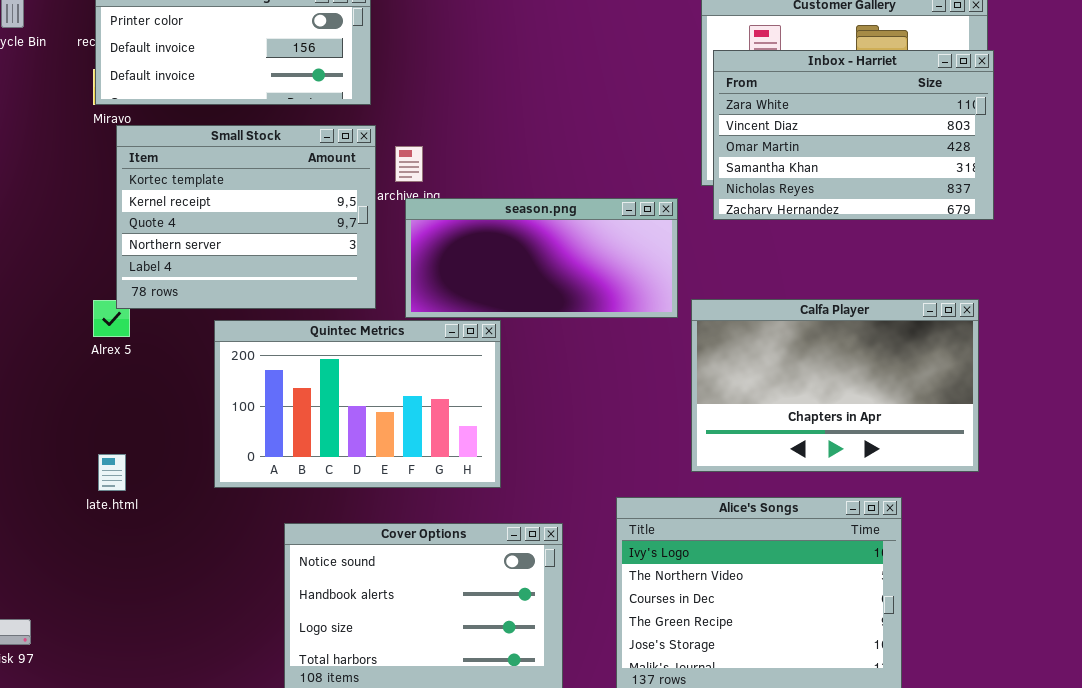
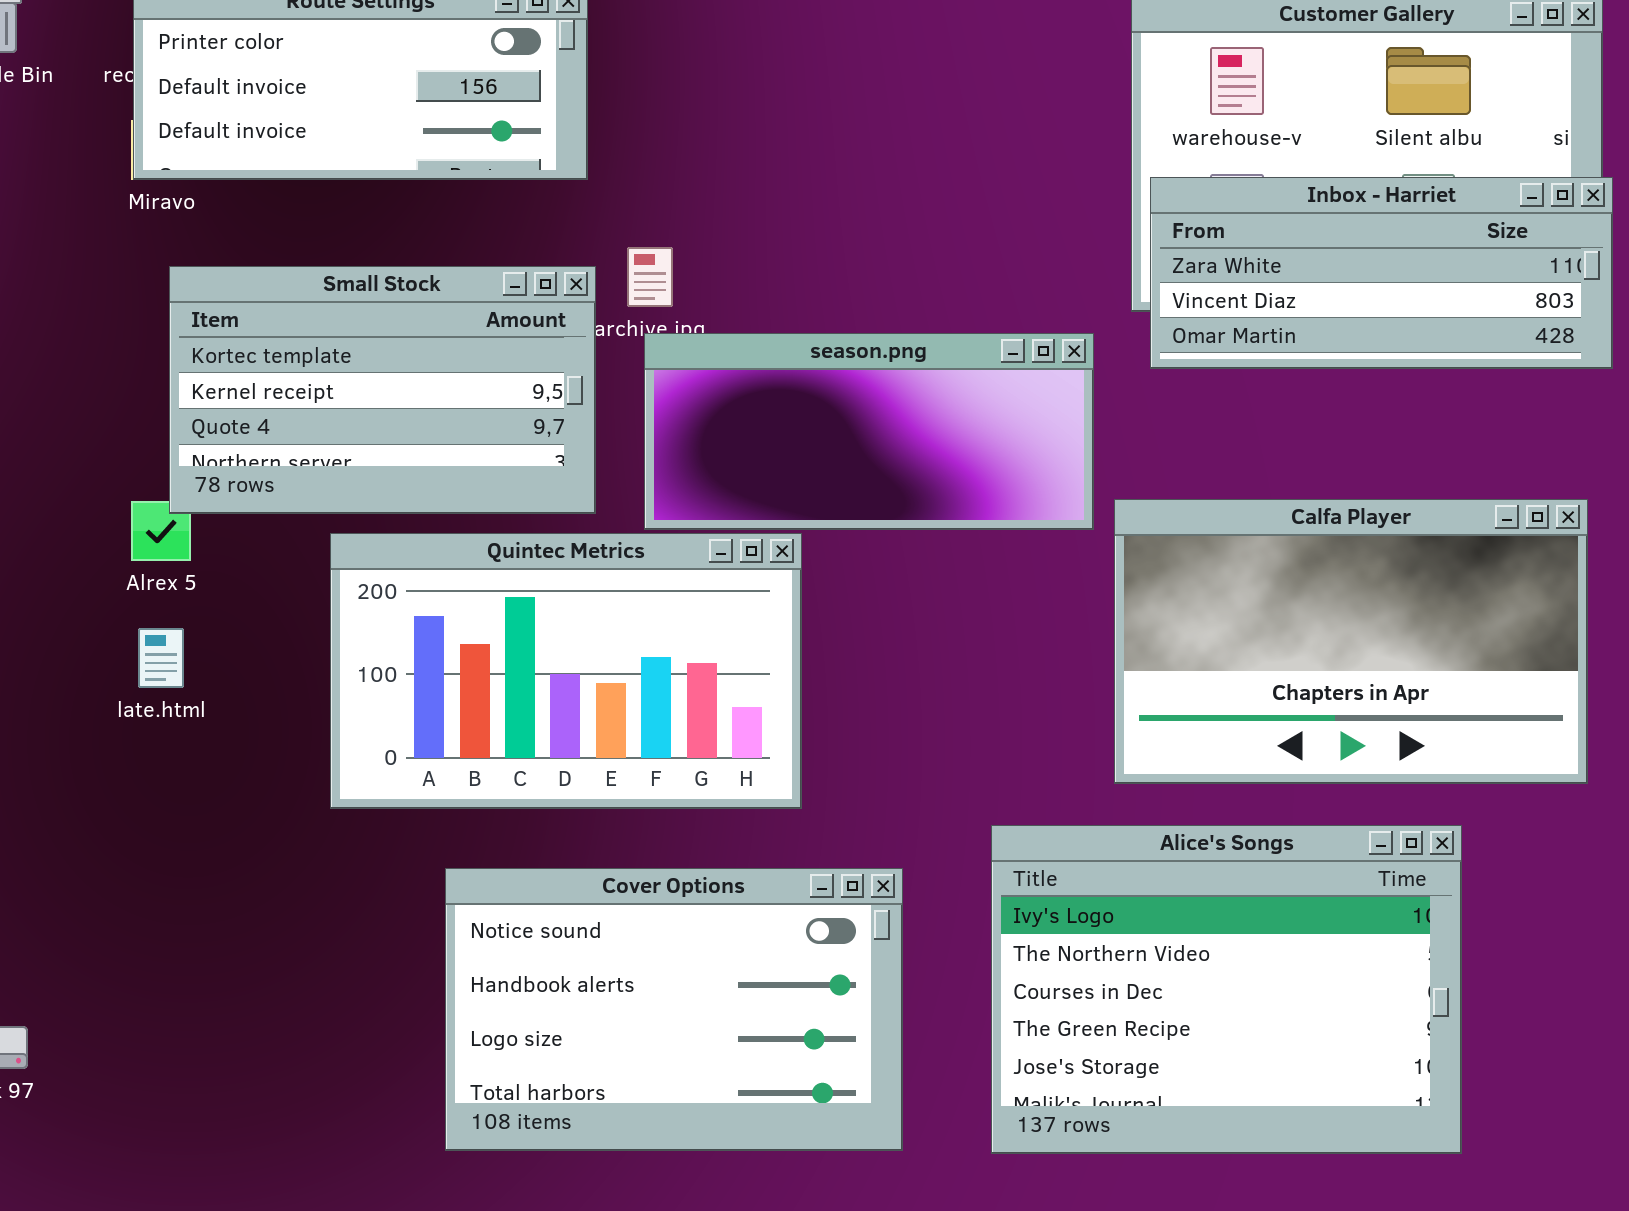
Inbox - Harriet: [713,50,994,220] -> [1150,177,1613,369], resized
Small Stock: [116,125,376,309] -> [169,266,596,514], resized
late.html: [98,454,126,491] -> [138,628,184,688], moved

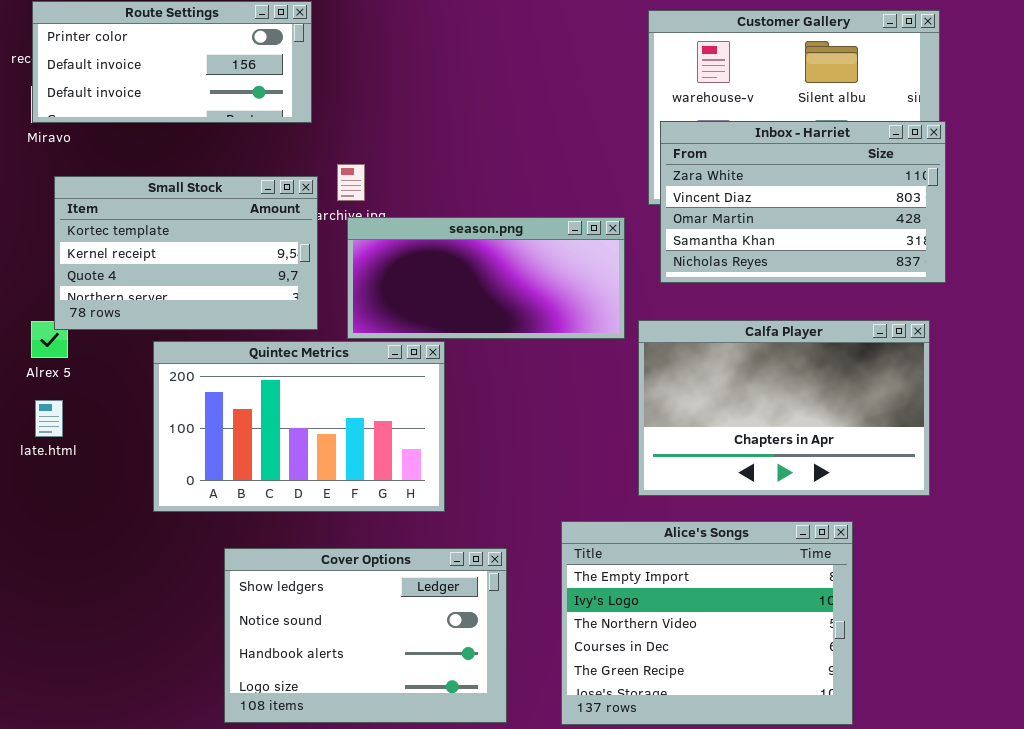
Inbox - Harriet: [1150,177,1613,369] -> [660,121,946,283], resized
Alice's Songs: [991,825,1462,1154] -> [561,521,853,725], scrolled up 1 row
Cover Options: [445,868,903,1151] -> [224,548,507,723], scrolled up 1 row

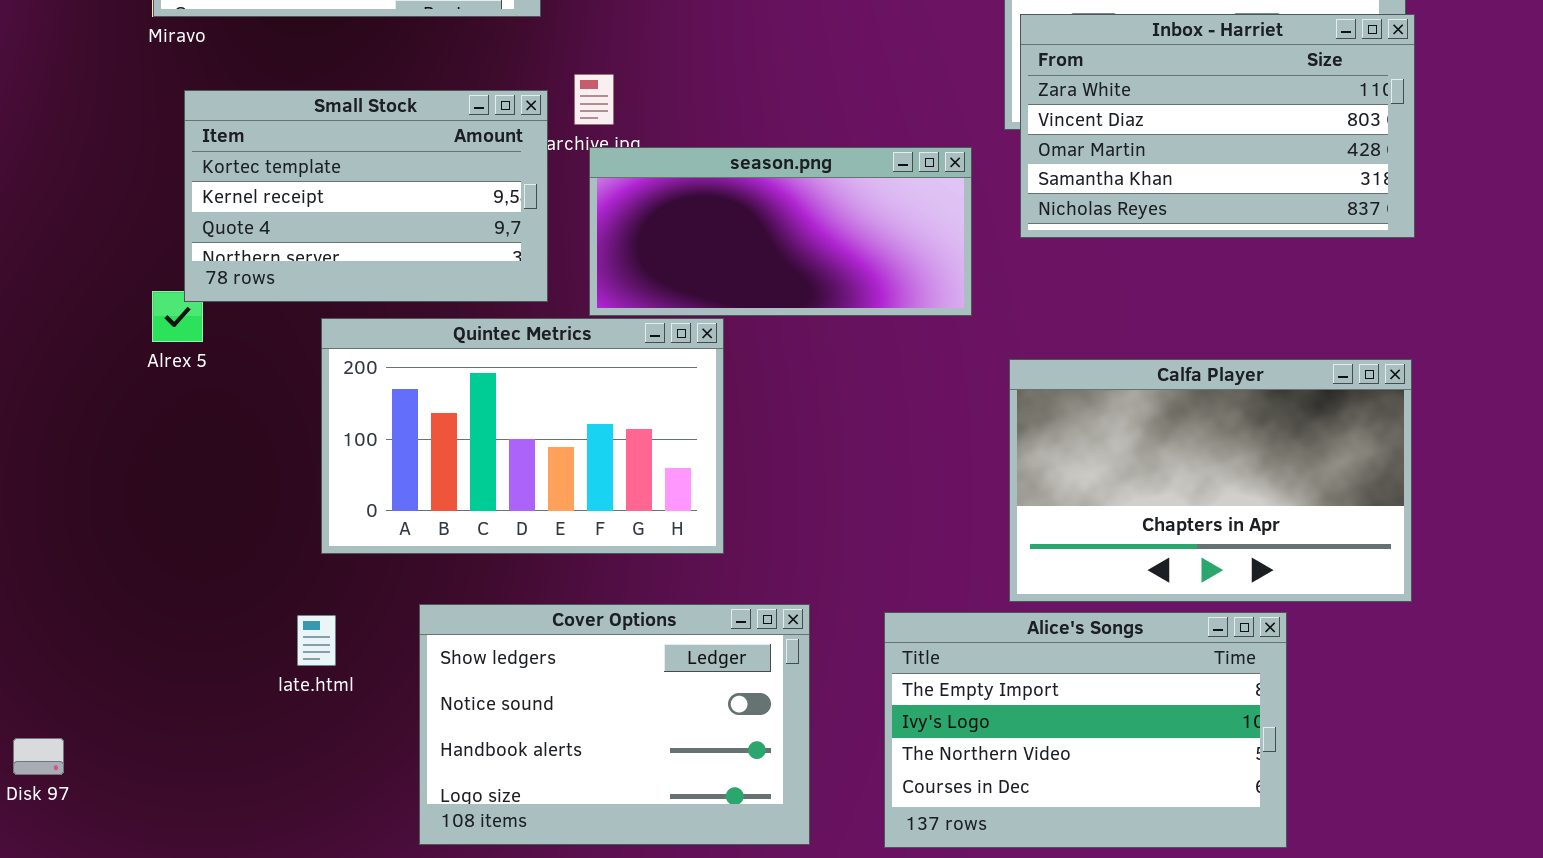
Calfa Player: [638,320,930,496] -> [1009,359,1412,602], moved
late.html: [35,400,63,437] -> [297,615,336,666], moved
Alice's Songs: [561,521,853,725] -> [884,612,1287,848], resized

